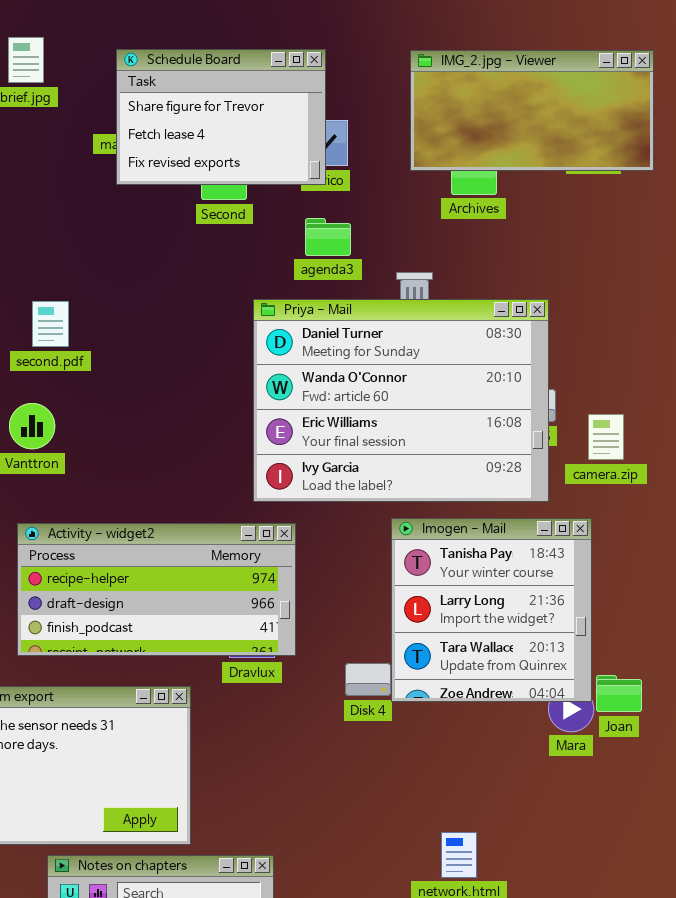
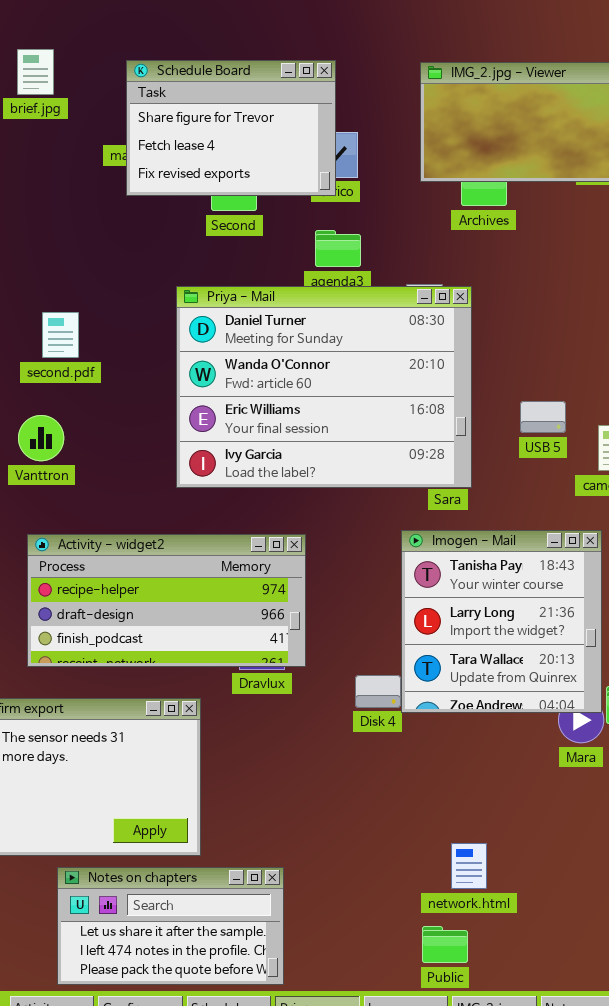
Priya - Mail: [253,299,549,502] -> [176,286,472,488], moved

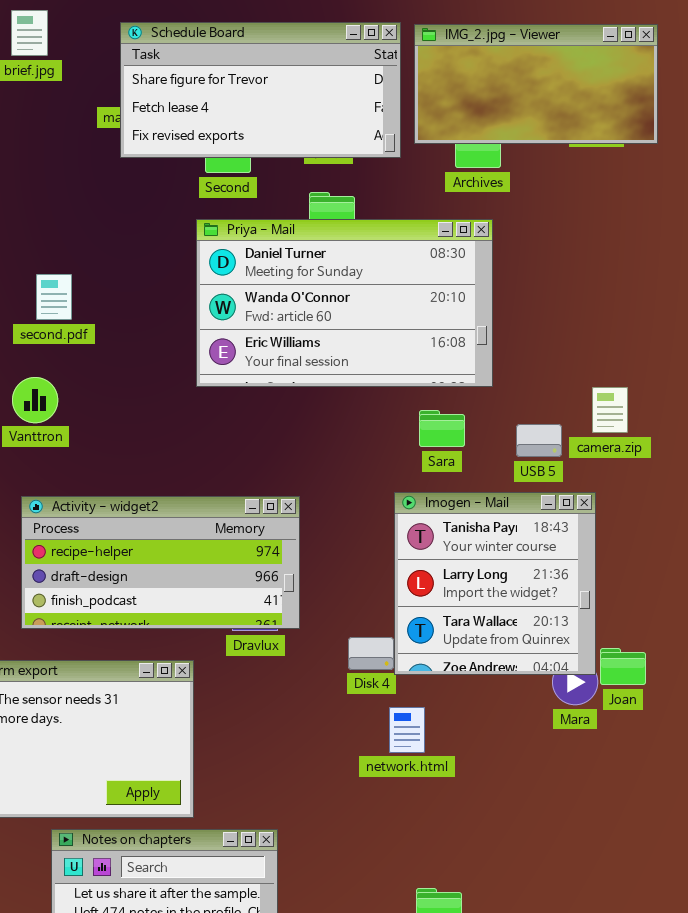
Schedule Board: [126,60,336,196] -> [120,22,401,158], resized
Priya - Mail: [176,286,472,488] -> [196,219,493,387], moved, resized
USB 5: [520,401,566,433] -> [516,424,562,457], moved
network.html: [451,843,487,889] -> [389,707,425,753], moved

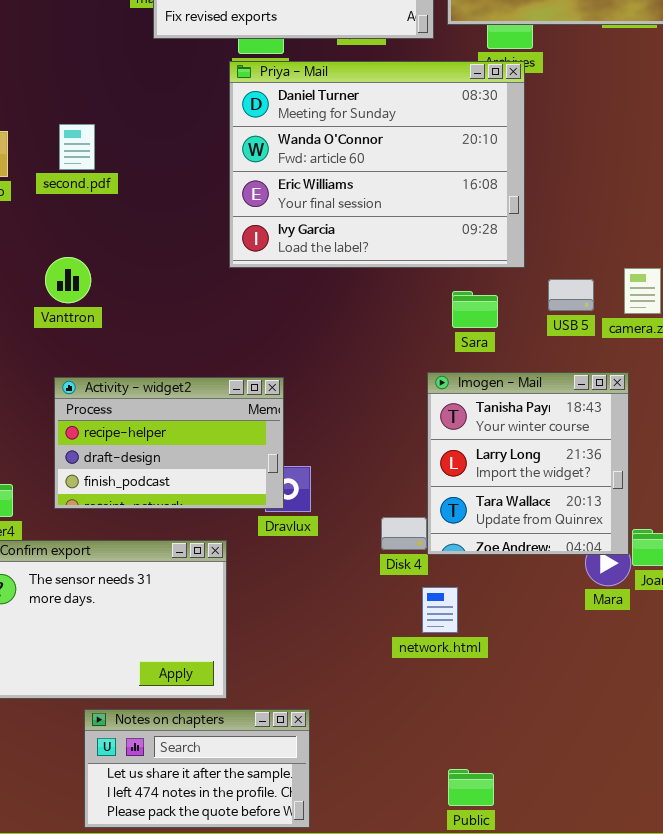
Priya - Mail: [196,219,493,387] -> [229,61,525,268], resized
second.pdf: [36,274,72,320] -> [59,124,95,170], moved
USB 5: [516,424,562,457] -> [548,279,594,311], moved
Activity - widget2: [21,496,300,629] -> [54,377,284,509], resized

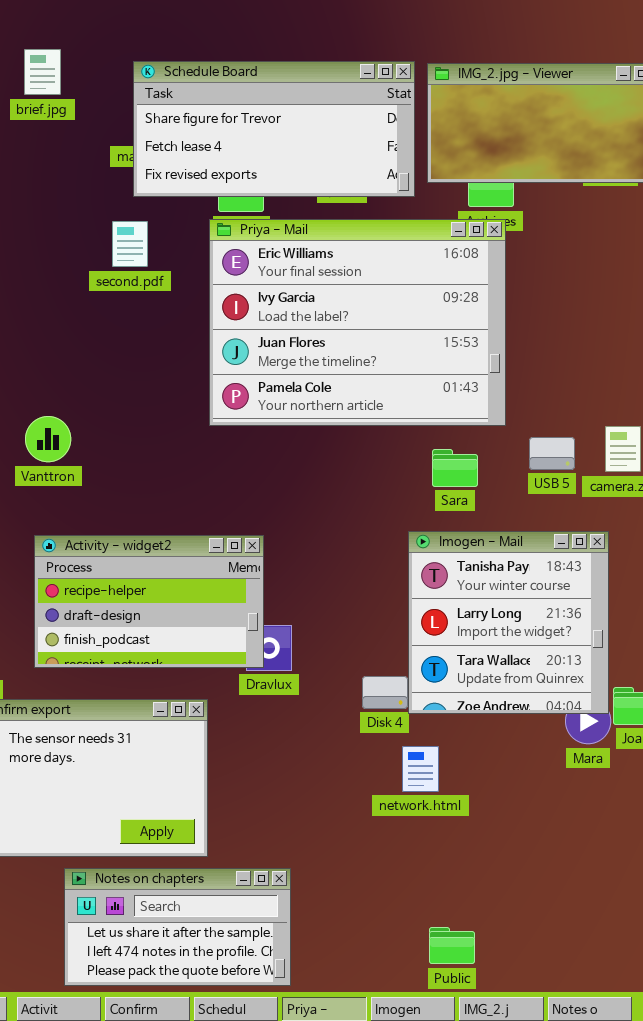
Priya - Mail: [229,61,525,268] -> [209,219,506,426], scrolled down 2 rows
second.pdf: [59,124,95,170] -> [112,221,148,267], moved

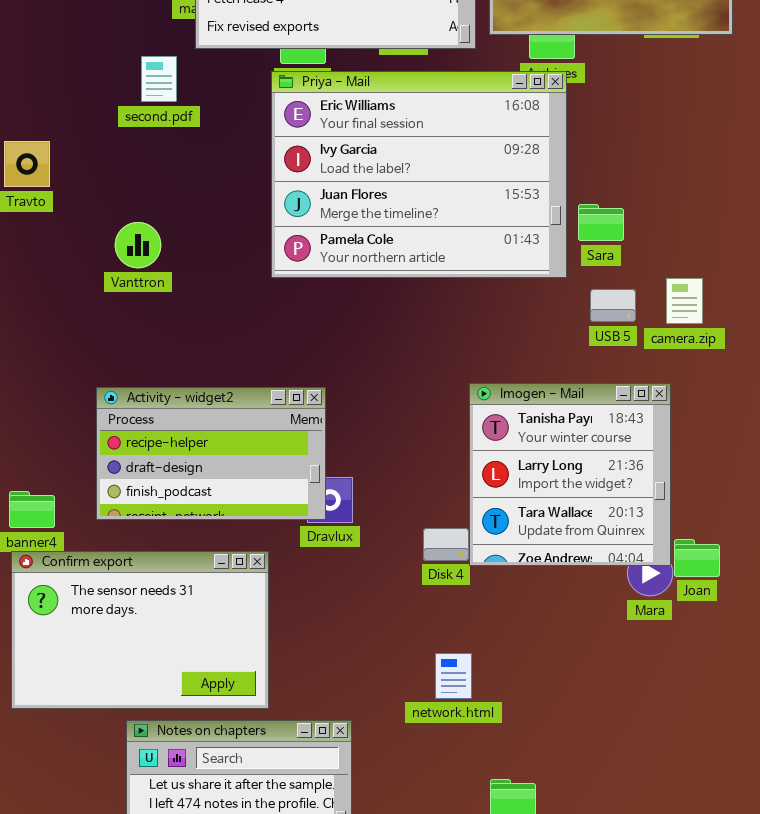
second.pdf: [112,221,148,267] -> [141,56,177,102], moved
Vanttron: [25,416,71,462] -> [115,222,161,268], moved
Sara: [432,449,478,487] -> [578,204,624,241], moved
network.html: [402,746,439,792] -> [435,653,472,699], moved

